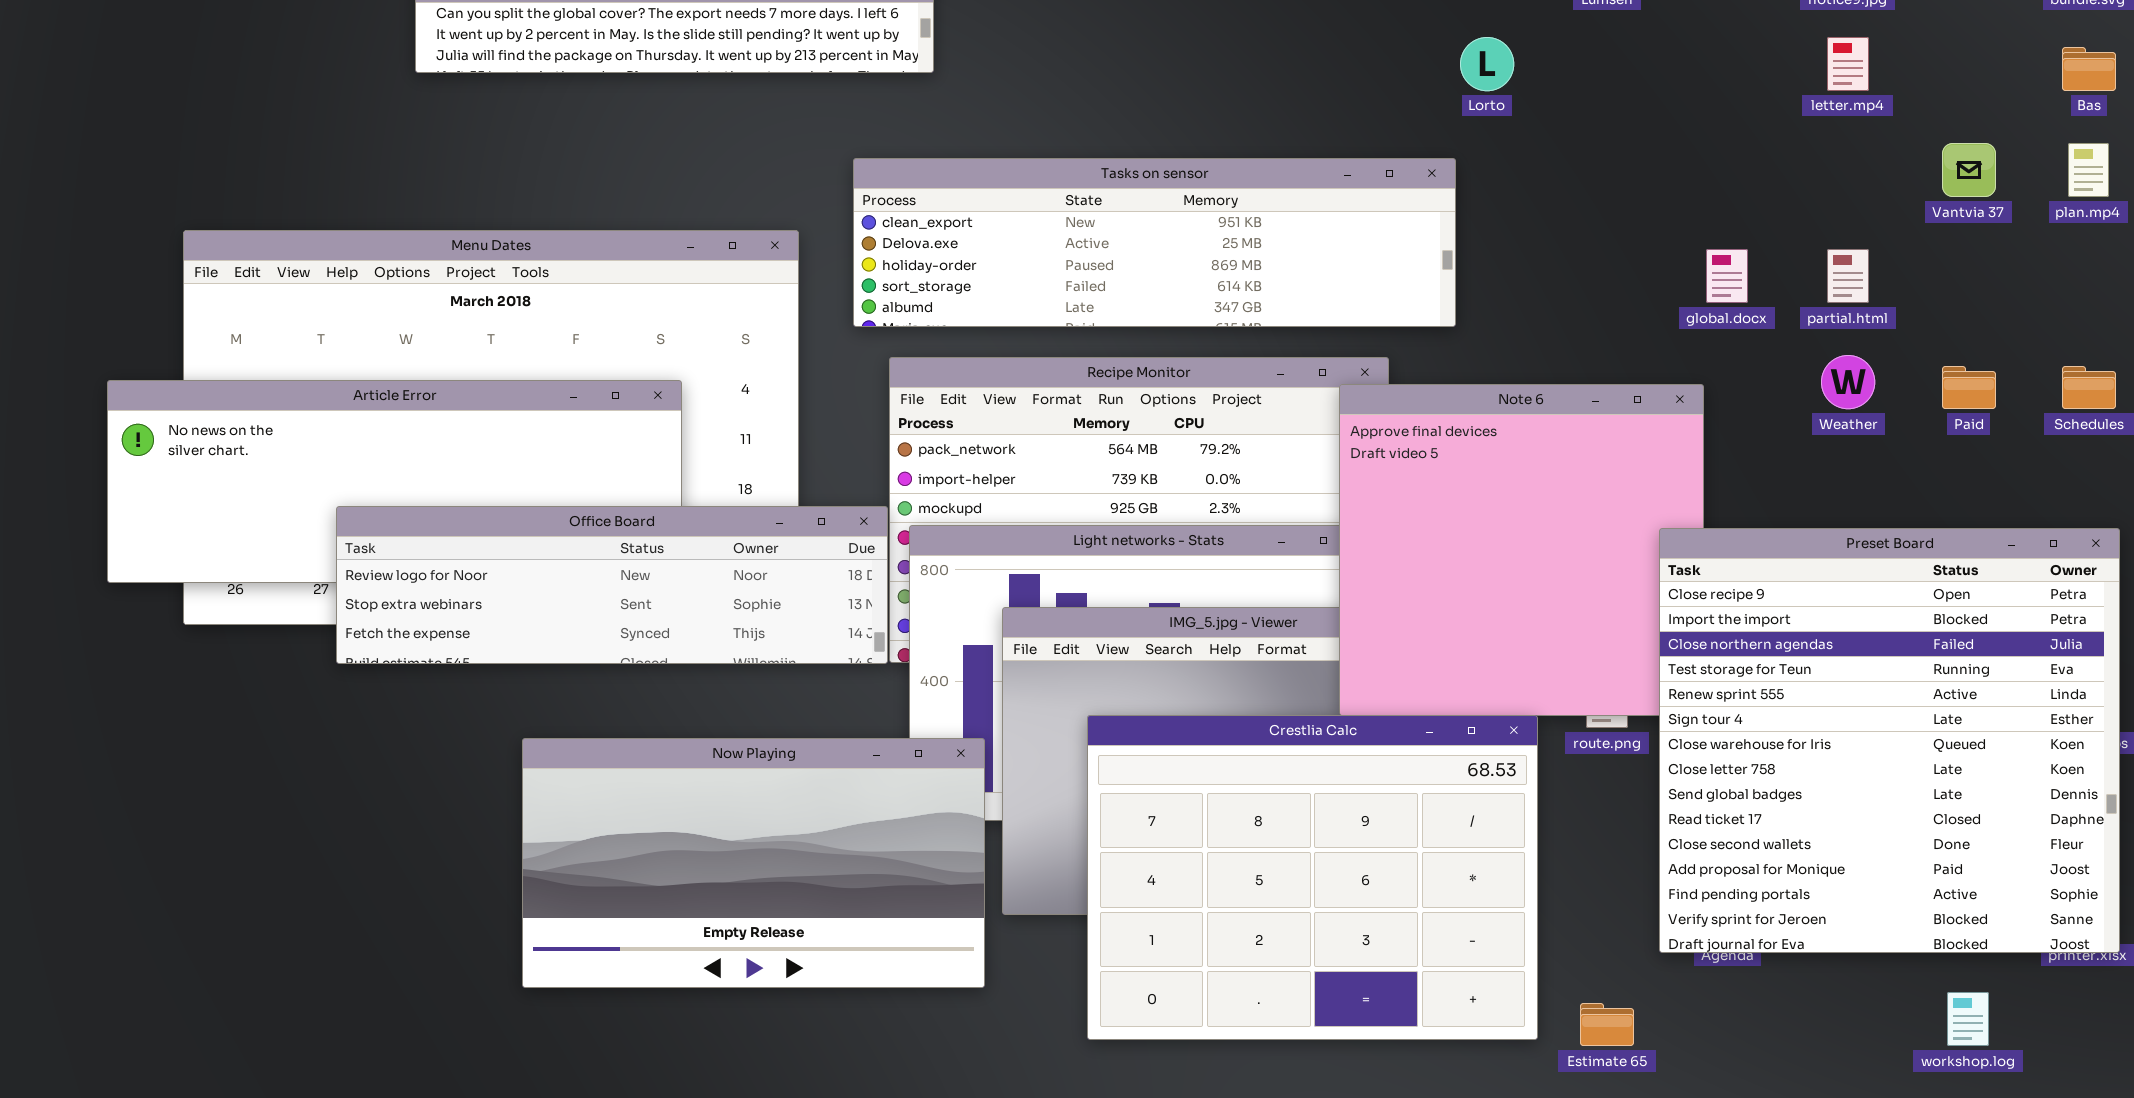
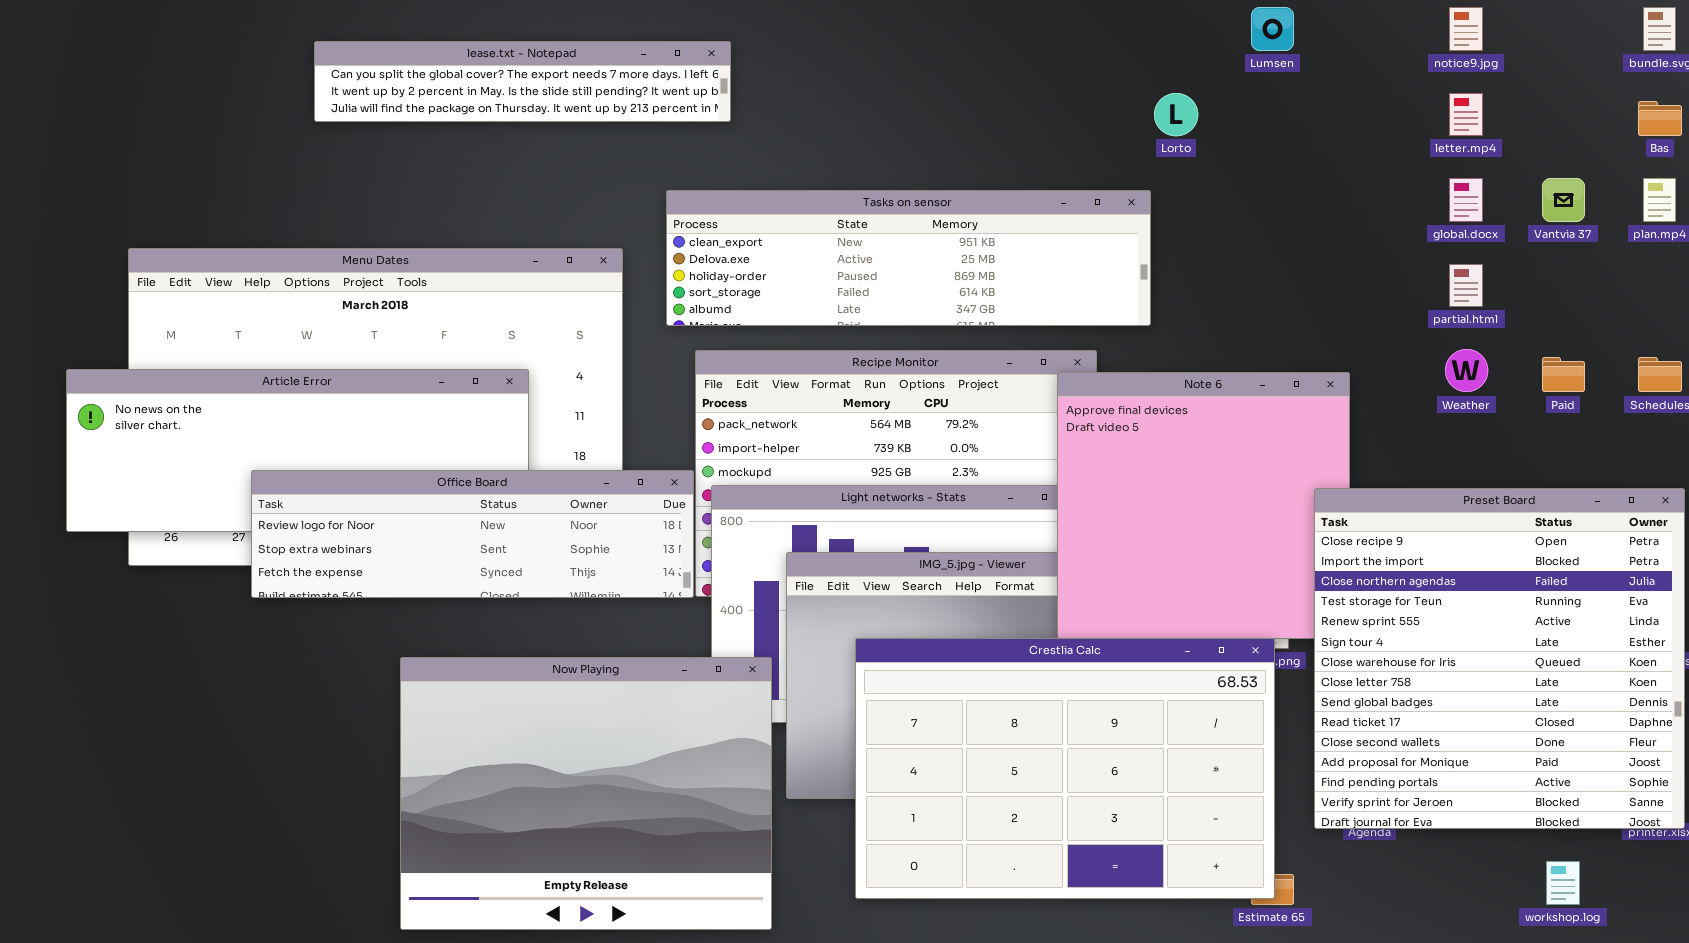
global.docx: [1706,249,1748,303] -> [1449,178,1483,222], moved
Crestlia Calc: [1087,715,1538,1040] -> [855,638,1275,899], resized
Now Playing: [522,738,985,988] -> [400,657,772,930], resized

